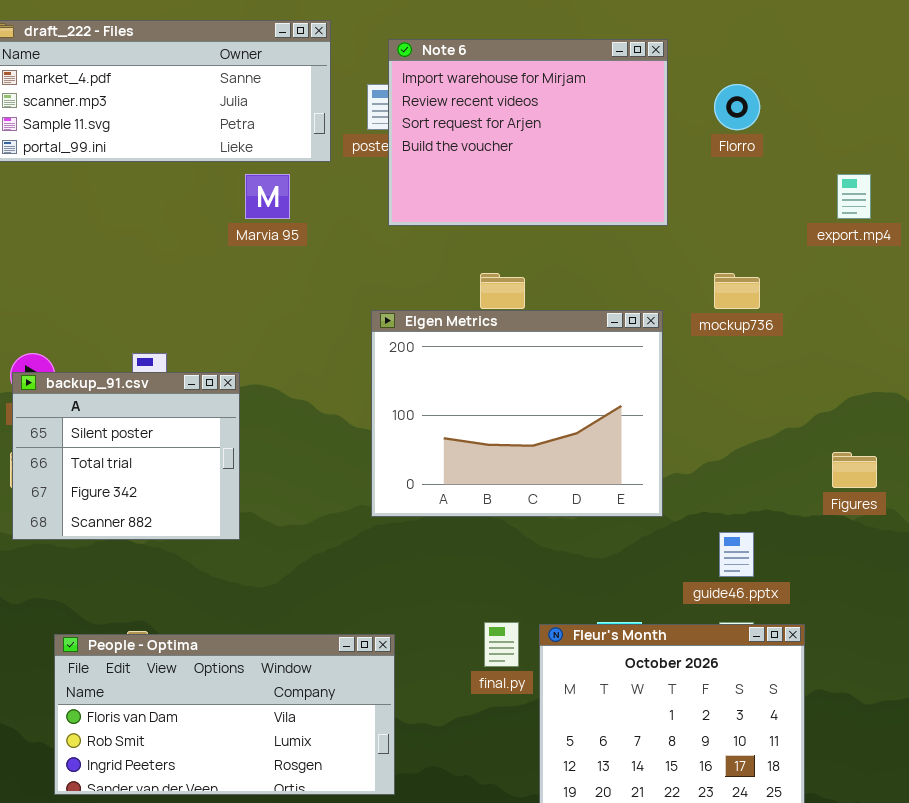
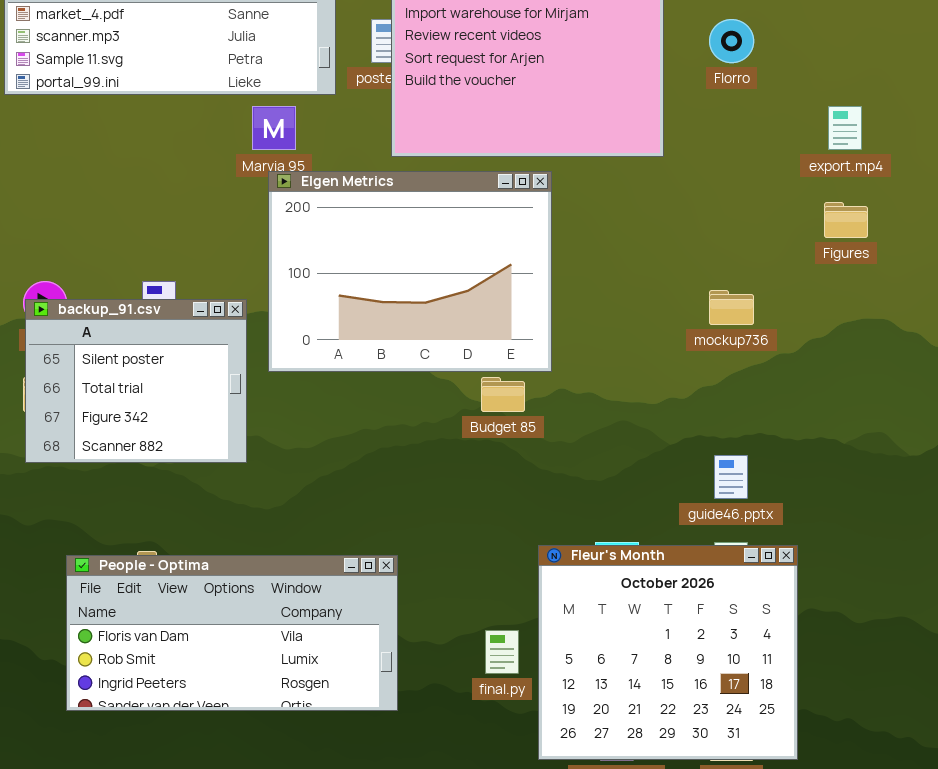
mockup736: [714,273,760,309] -> [709,290,754,325], moved
Elgen Metrics: [371,310,663,517] -> [268,171,552,372], moved
Figures: [832,452,877,488] -> [824,202,868,238], moved
final.py: [484,622,519,667] -> [485,630,519,674], moved

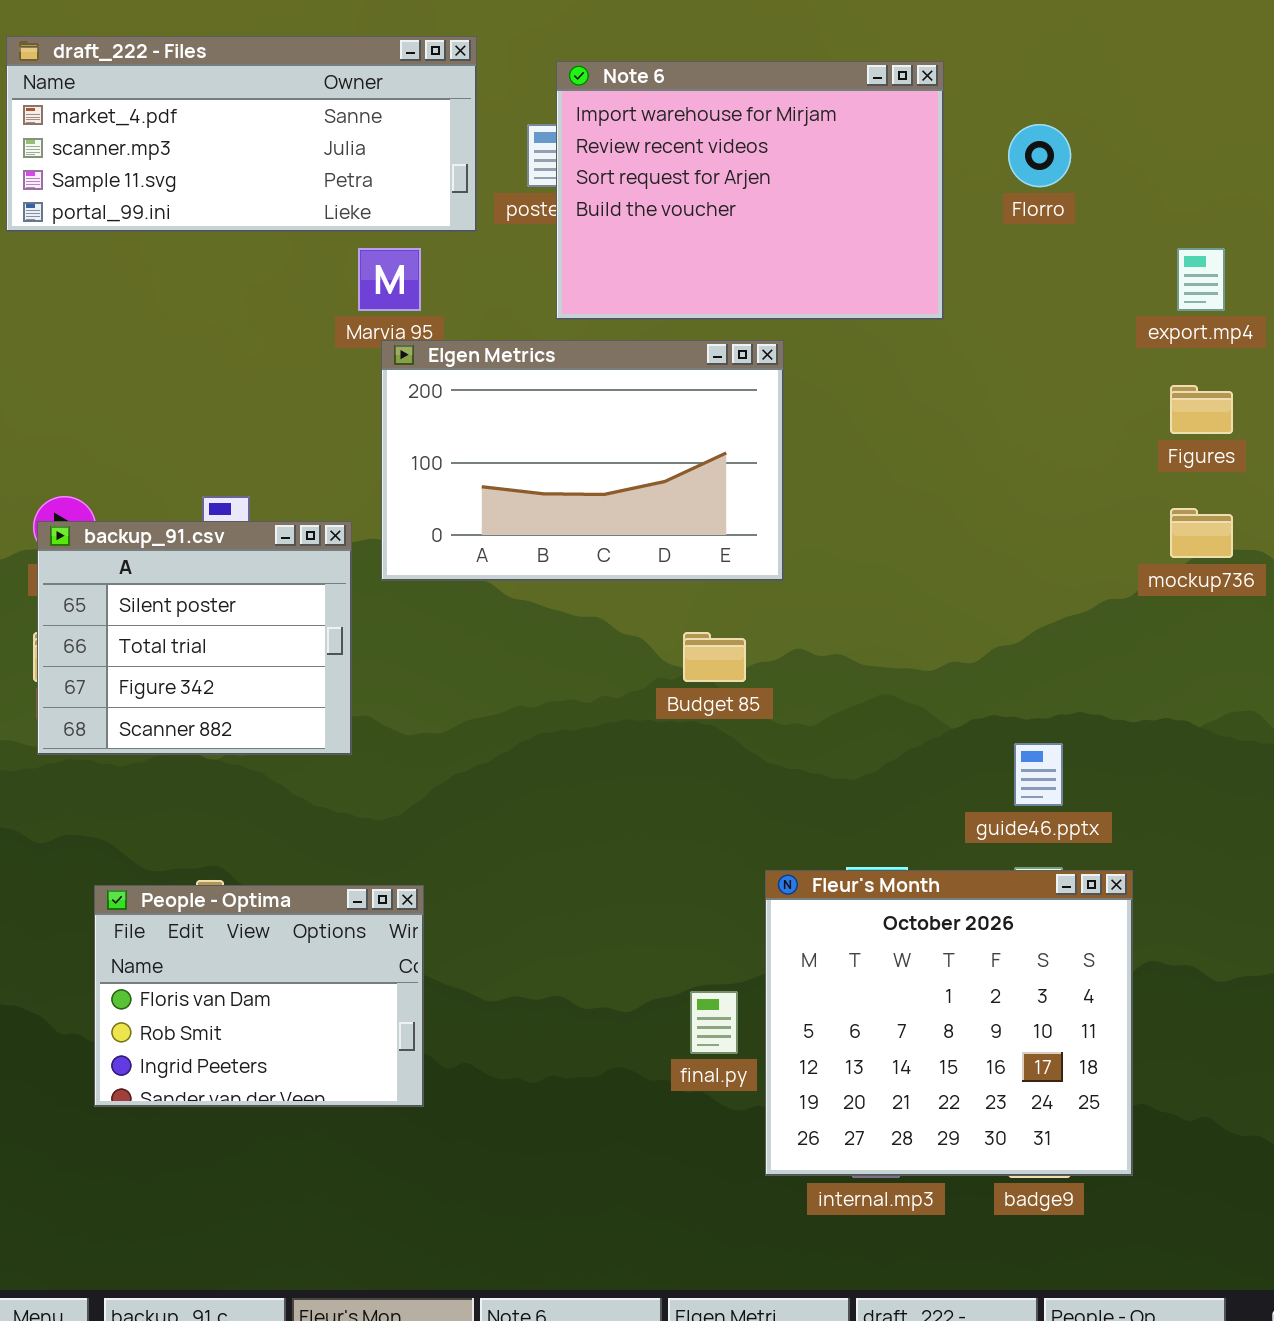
Elgen Metrics: [268,171,552,372] -> [381,340,784,581], resized
mockup736: [709,290,754,325] -> [1170,508,1233,558], moved
People - Optima: [66,555,398,711] -> [94,885,424,1107], resized

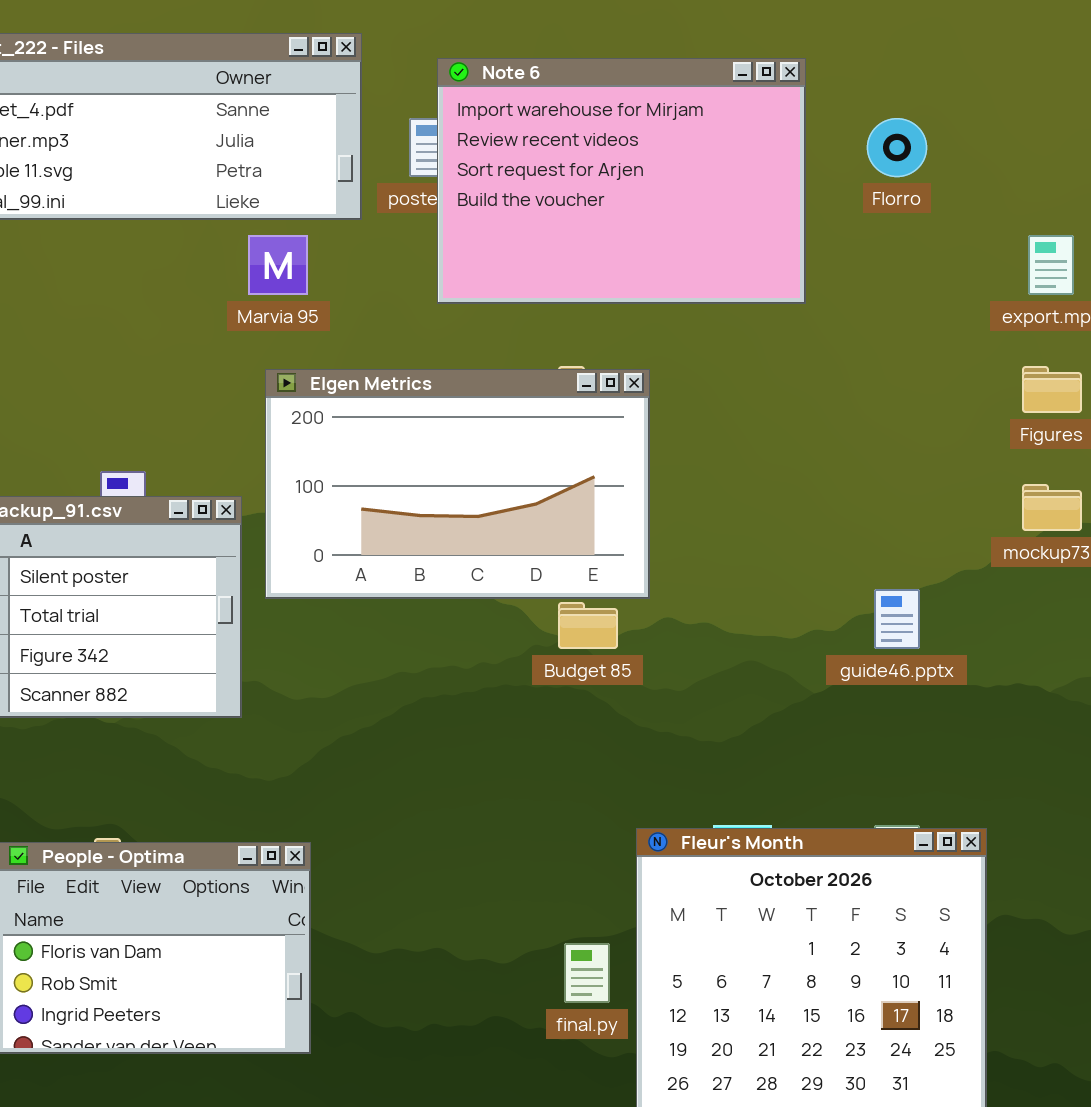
Elgen Metrics: [381,340,784,581] -> [265,369,650,599], moved
guide46.pptx: [1014,743,1063,806] -> [874,589,920,649], moved

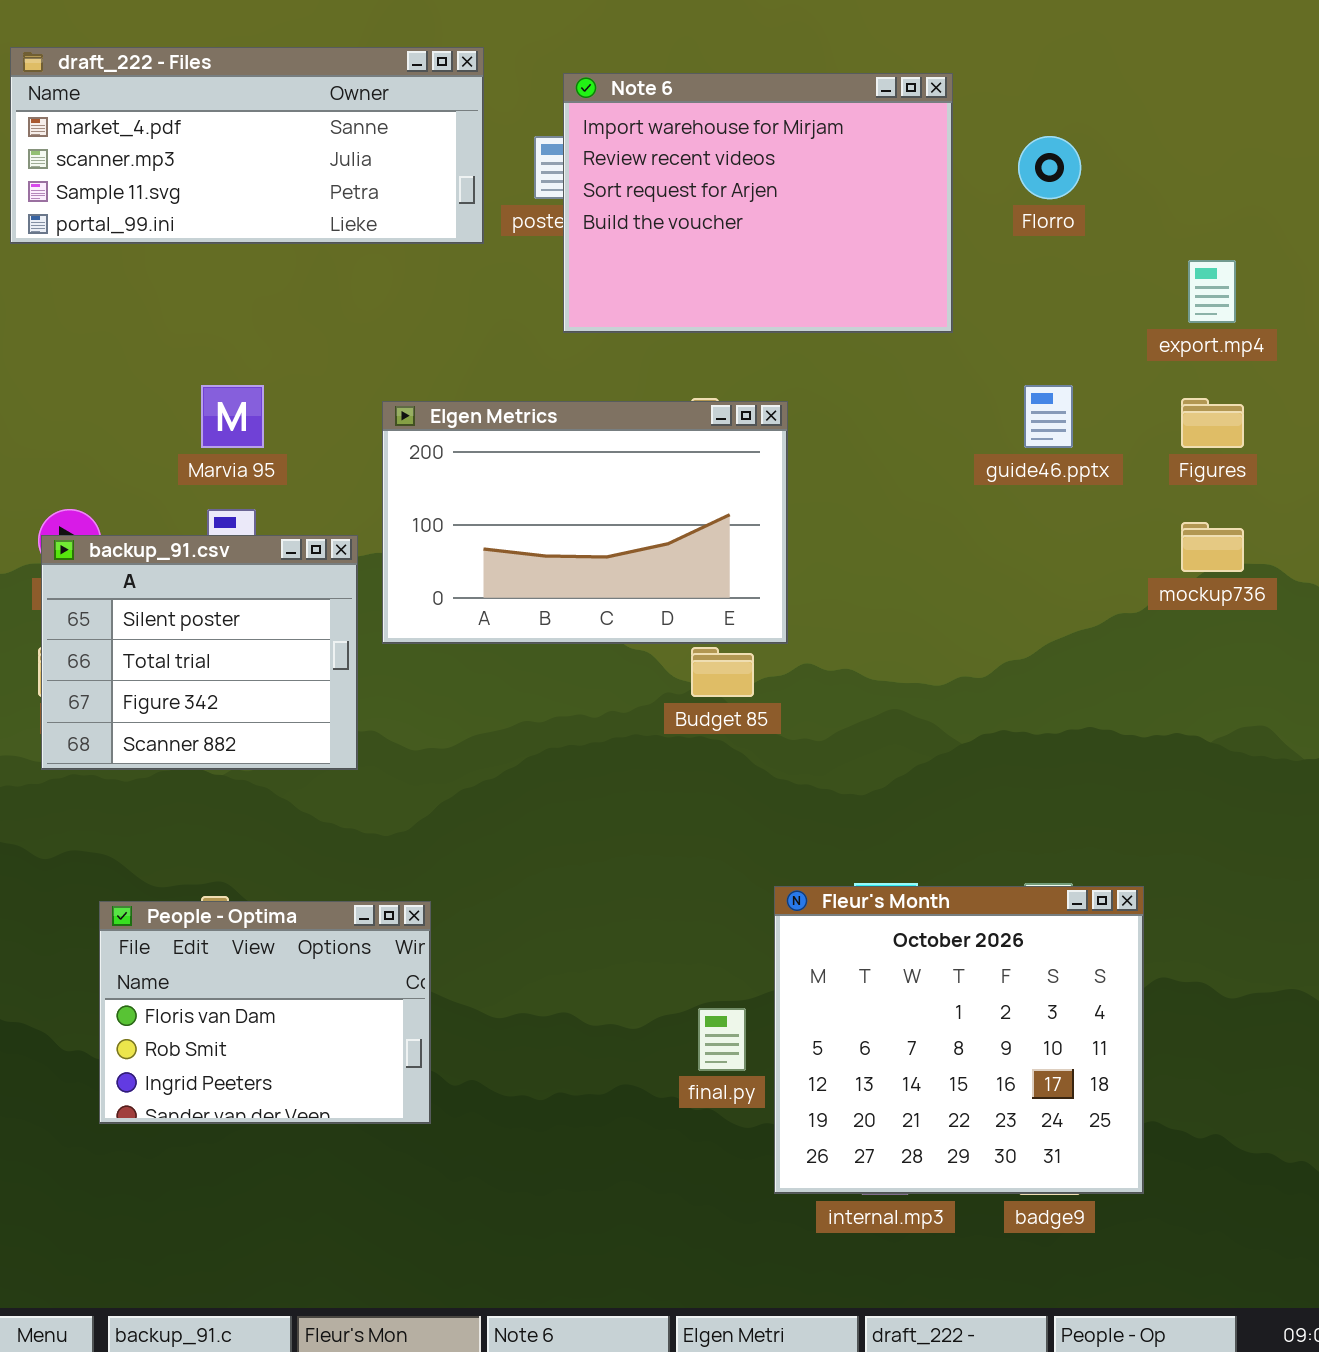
Marvia 95: [248,235,308,295] -> [201,385,264,448], moved
guide46.pptx: [874,589,920,649] -> [1024,385,1073,448], moved

